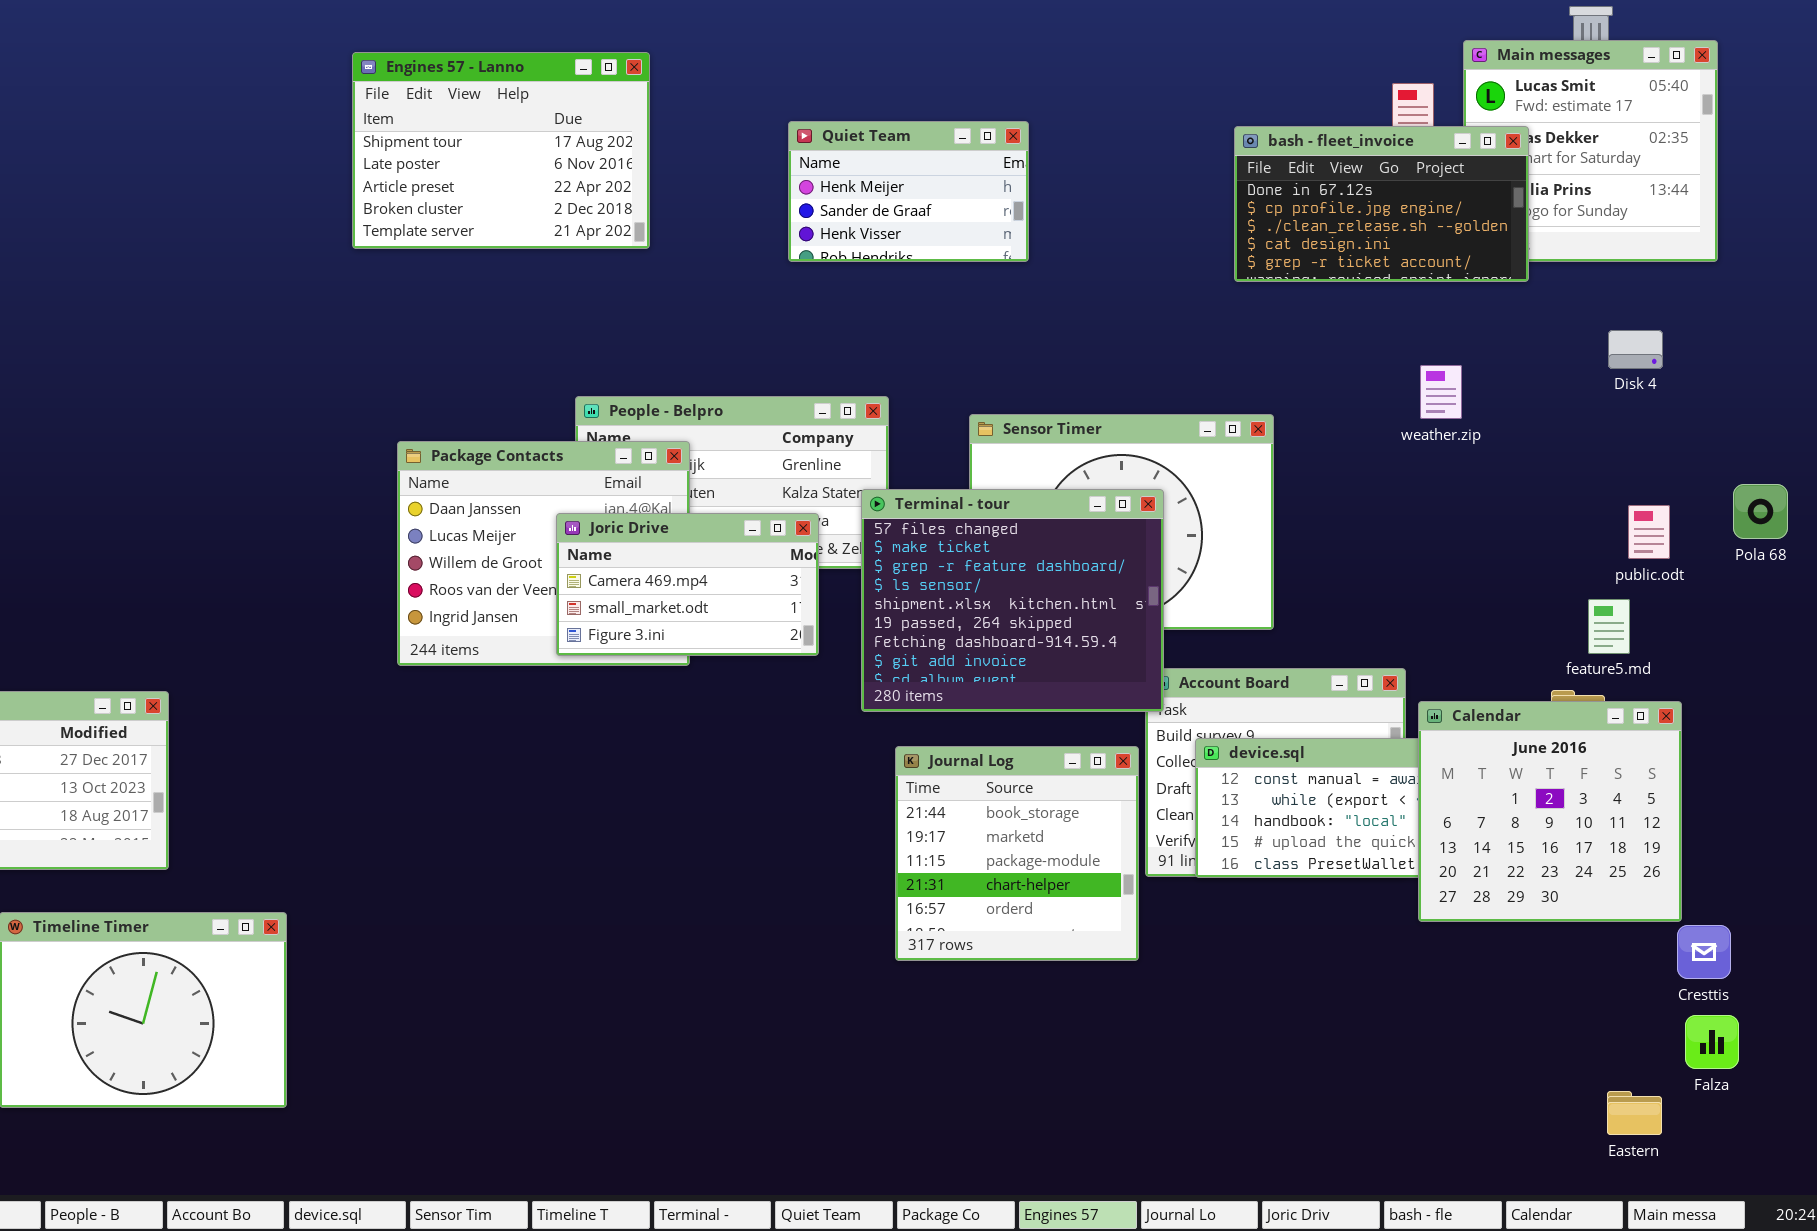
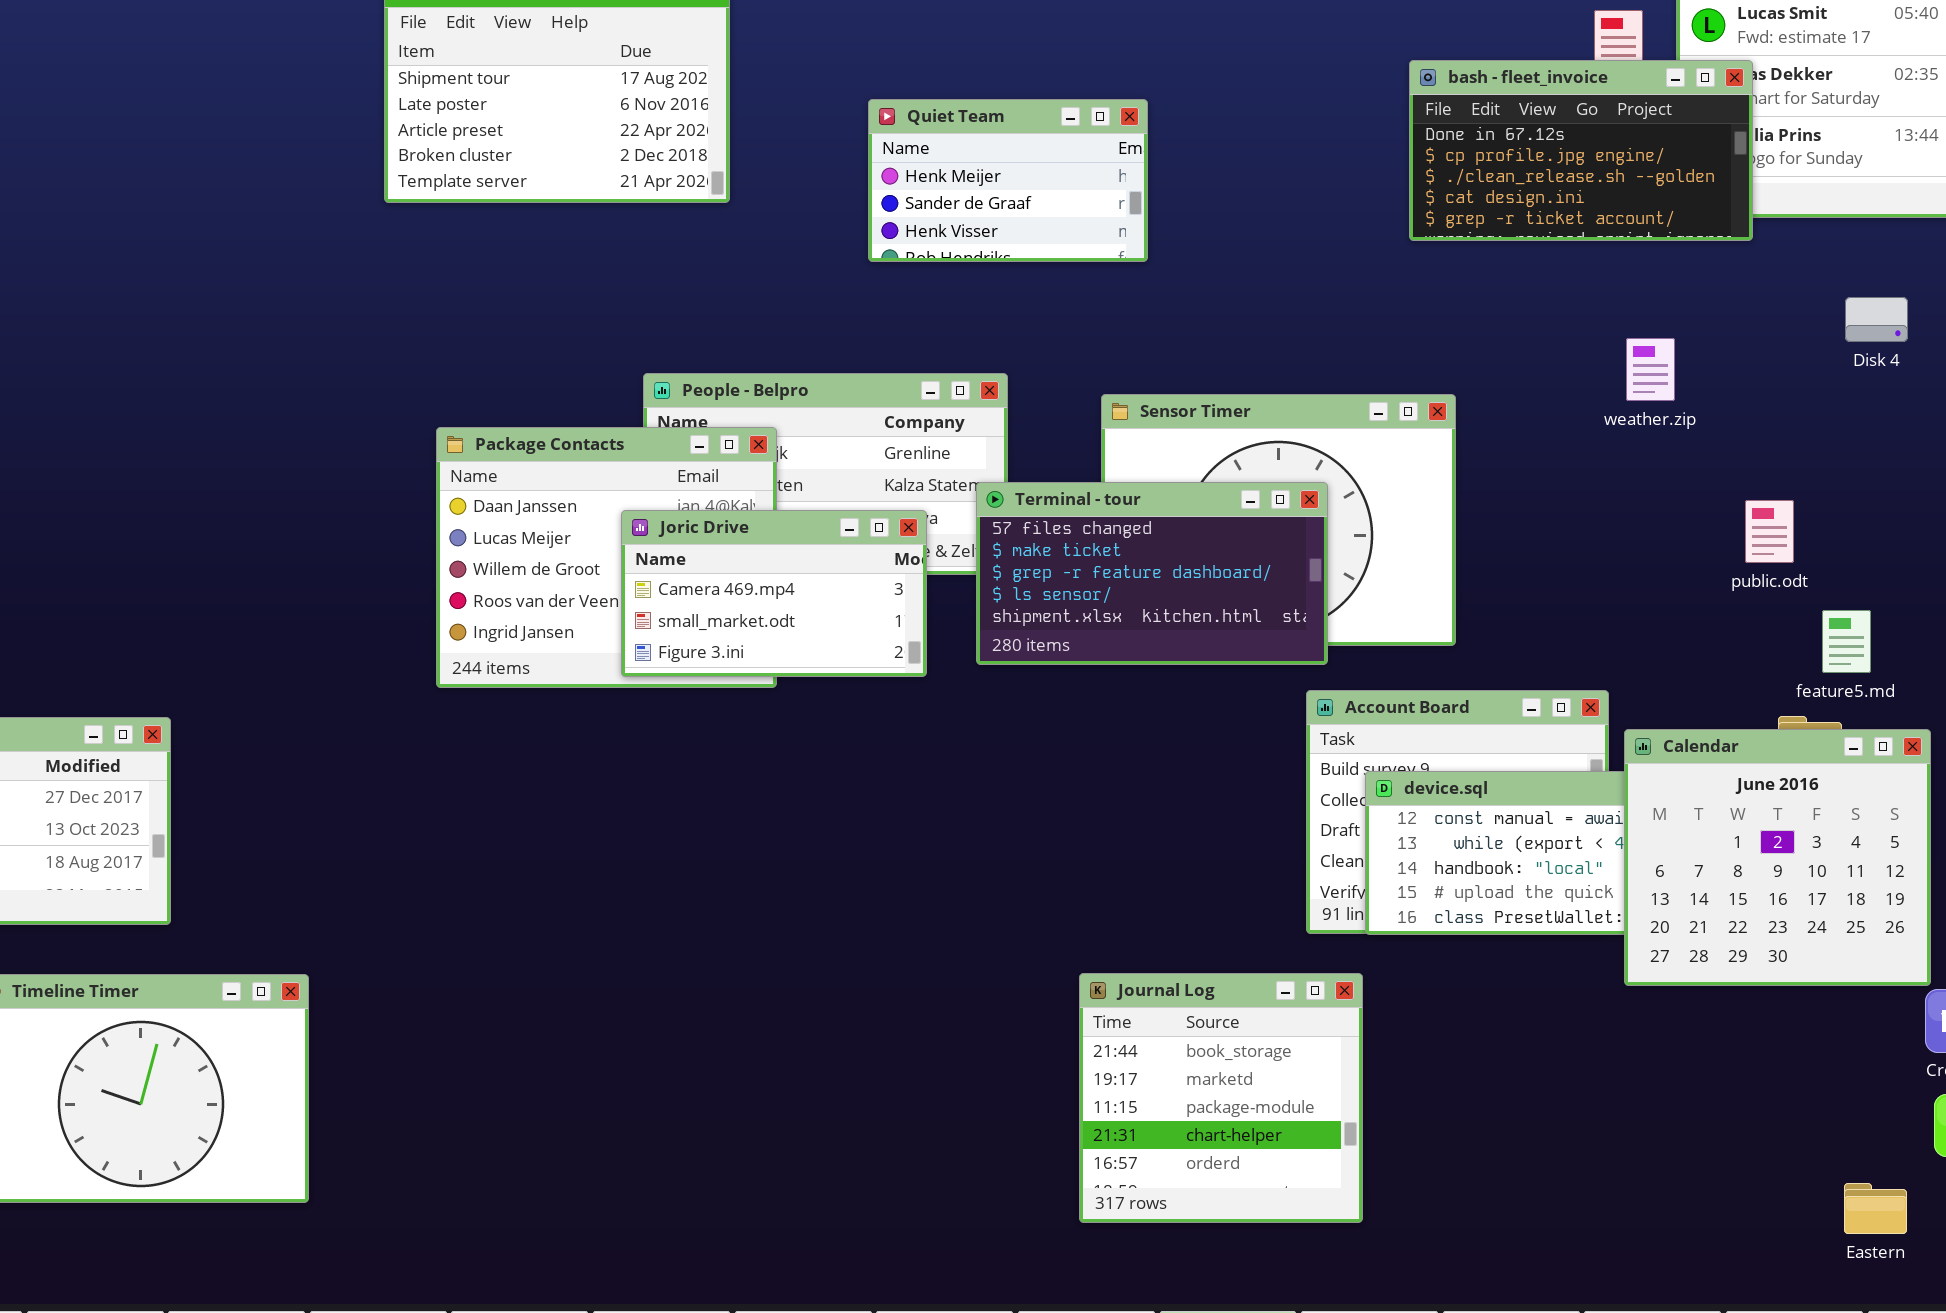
Quiet Team: [788,121,1029,262] -> [868,99,1148,262], moved
Terminal - tour: [861,489,1164,712] -> [976,482,1328,665], resized
public.odt: [1628,505,1670,559] -> [1745,500,1794,563], moved
Journal Log: [895,746,1139,961] -> [1079,973,1363,1223], moved

